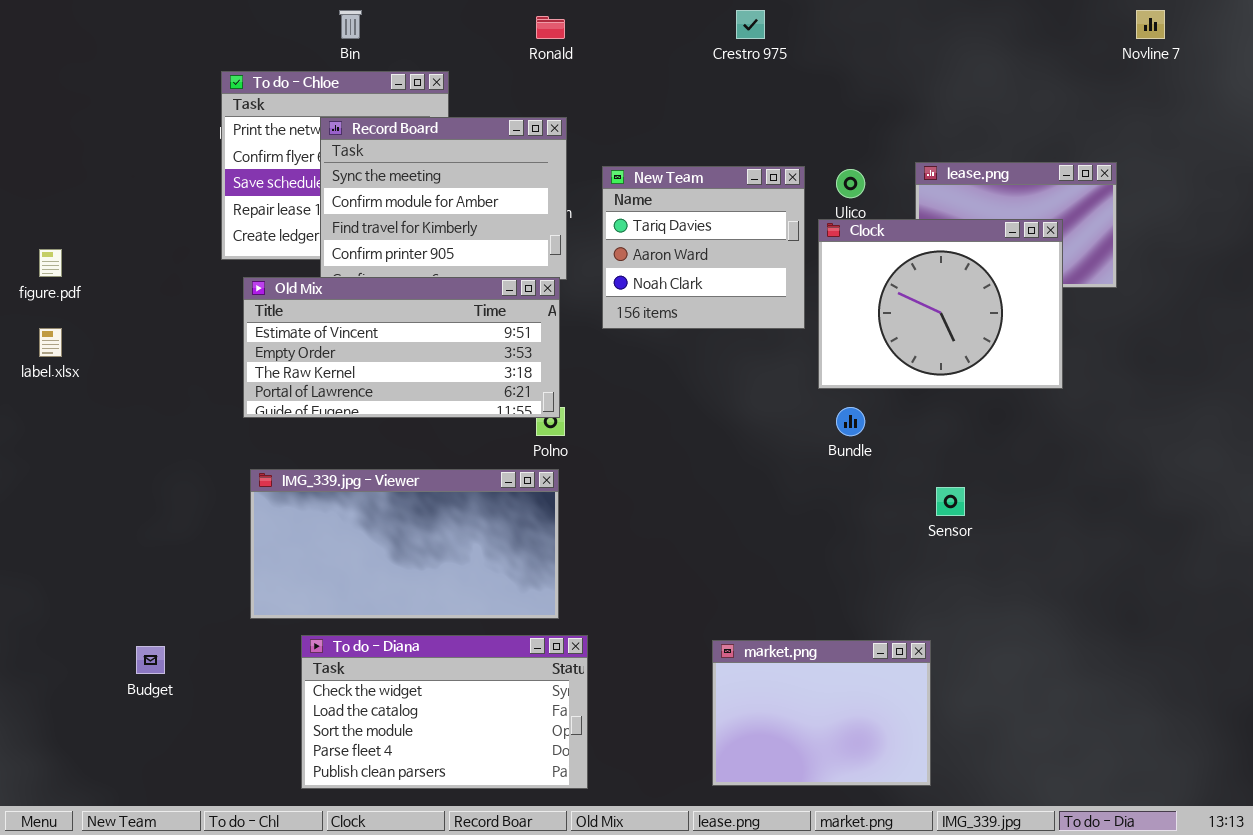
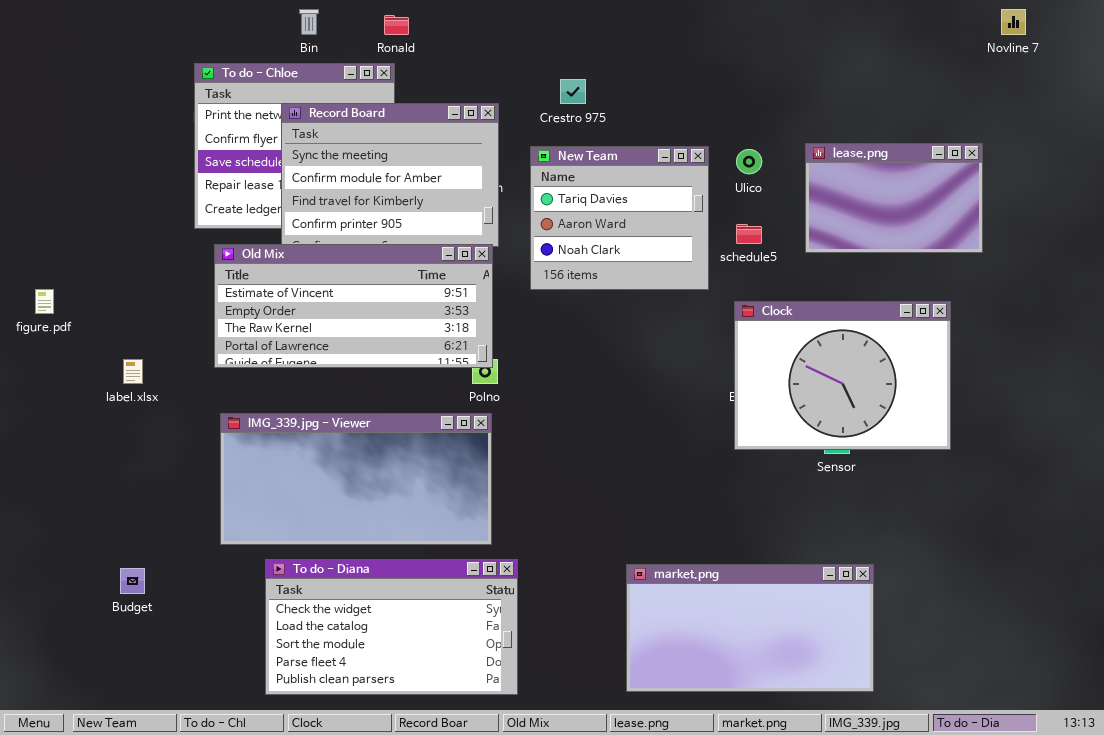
Crestro 975: [736,10,765,39] -> [560,79,586,104], moved
Ronald: [536,16,565,39] -> [384,15,409,35], moved
Clock: [818,219,1063,389] -> [734,301,951,450], moved
figure.pdf: [39,249,62,277] -> [35,289,54,314], moved
label.xlsx: [39,328,62,357] -> [123,359,143,384], moved
market.png: [712,640,931,786] -> [626,564,874,692], resized

